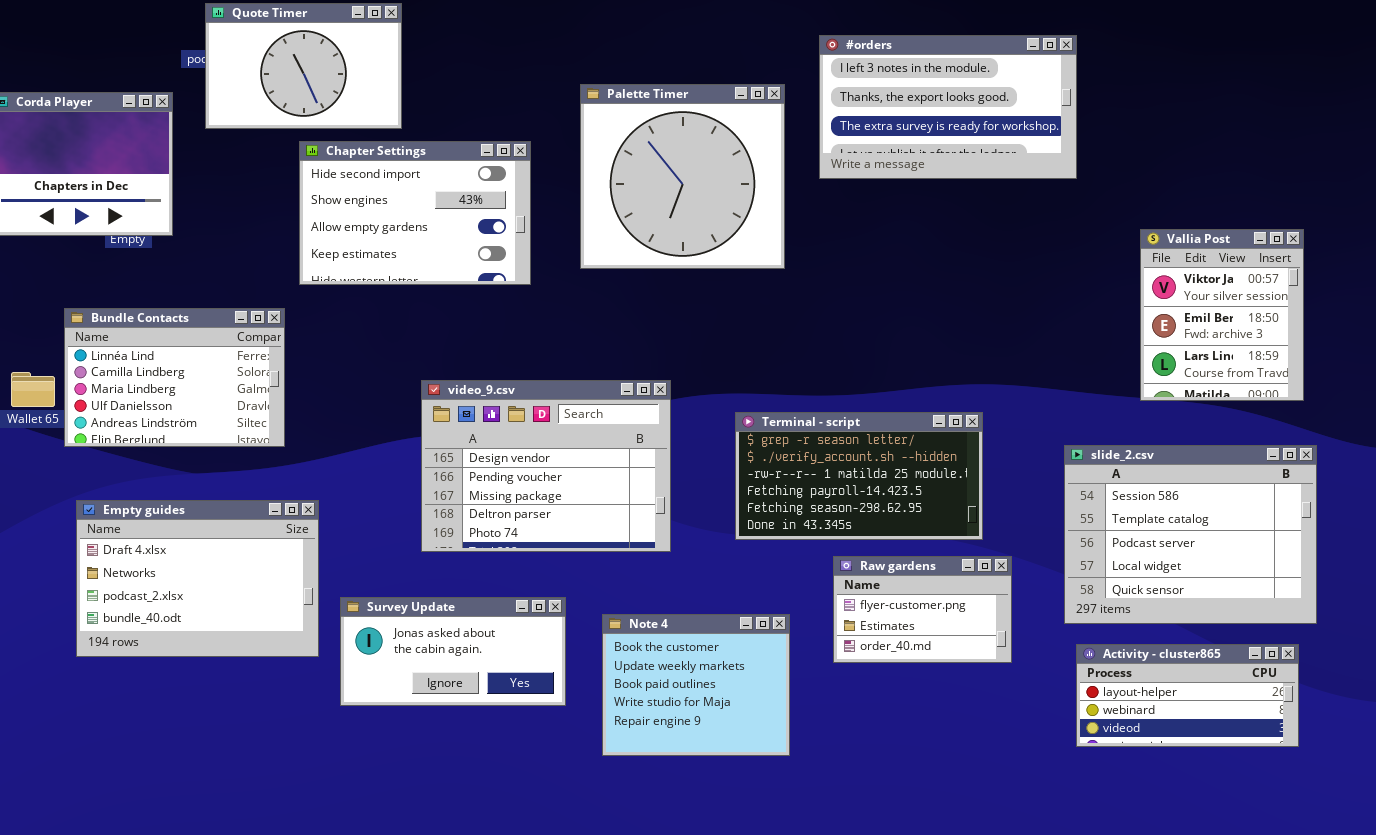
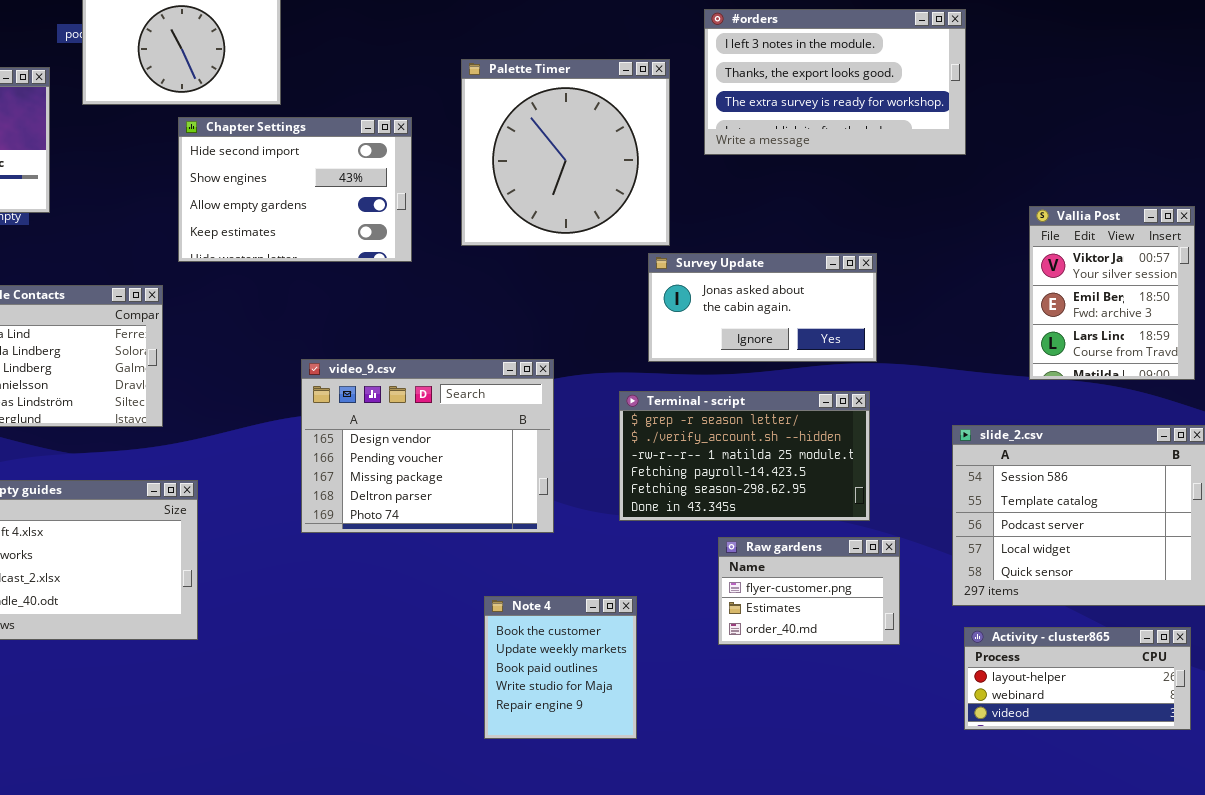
Survey Update: [340,597,566,706] -> [648,253,877,362], moved
Note 4: [602,614,790,756] -> [484,596,637,739], resized

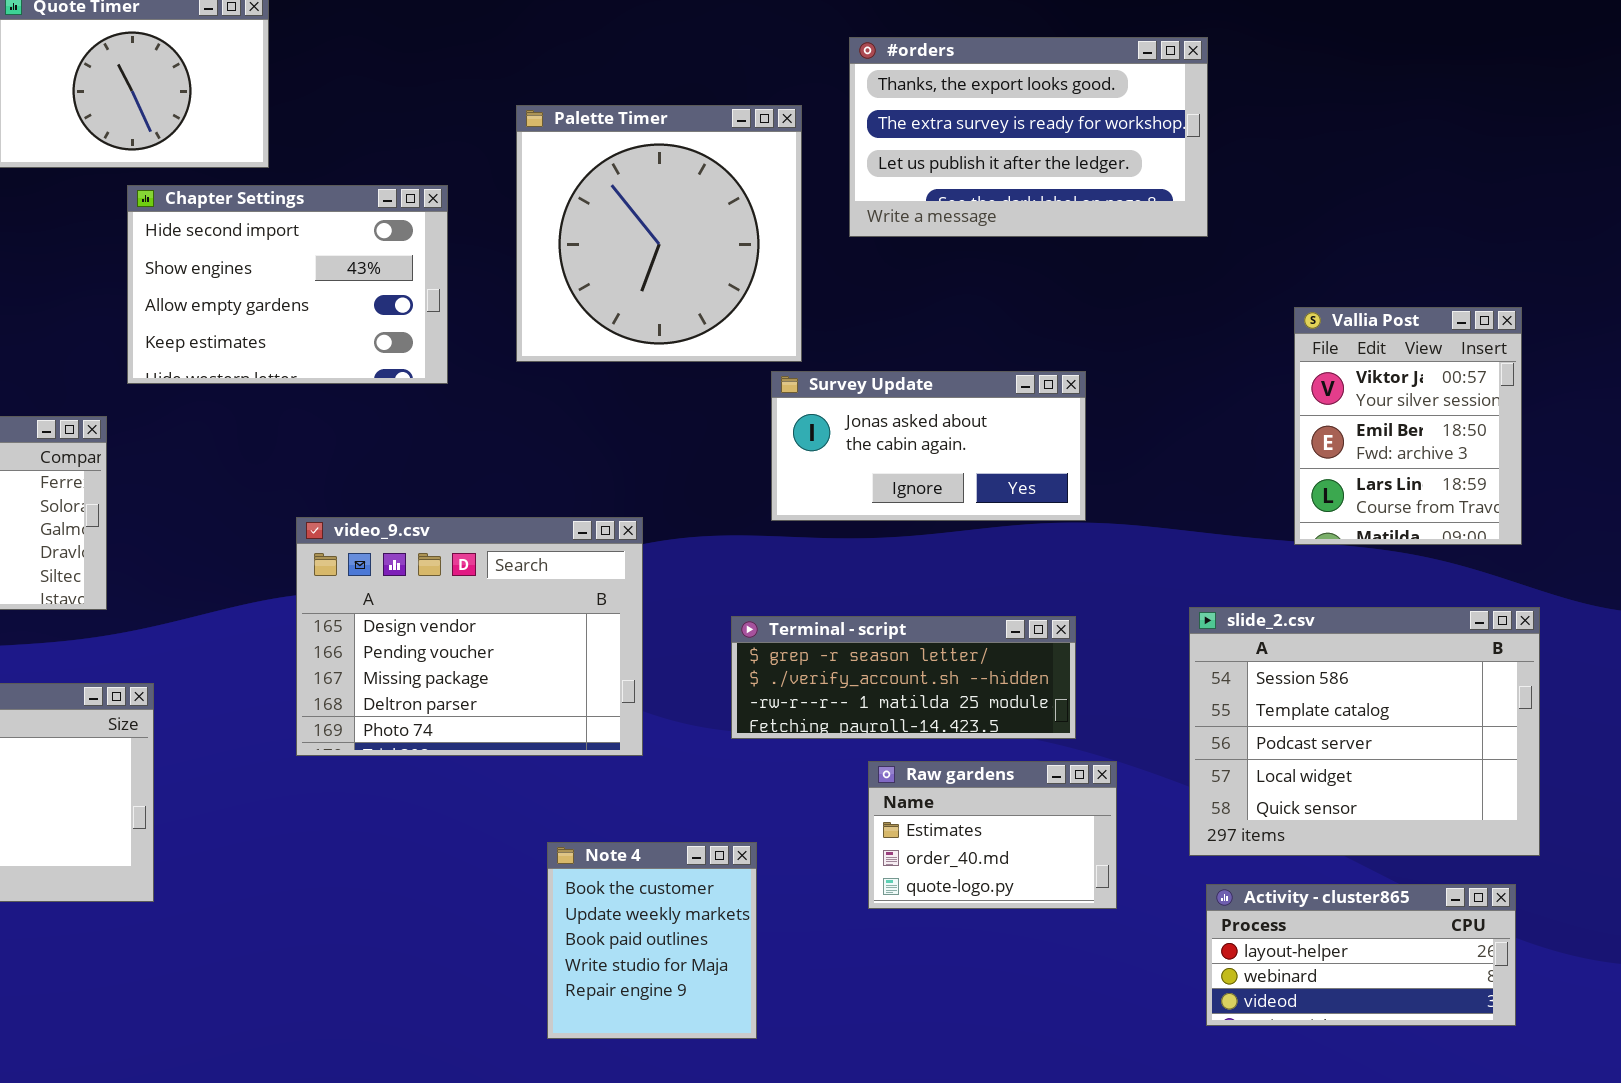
#orders: [704,9,966,155] -> [849,37,1208,237], scrolled down 1 row
Terminal - script: [619,391,870,521] -> [731,616,1076,739], resized
Raw gardens: [718,537,900,645] -> [868,761,1117,909], scrolled down 1 row

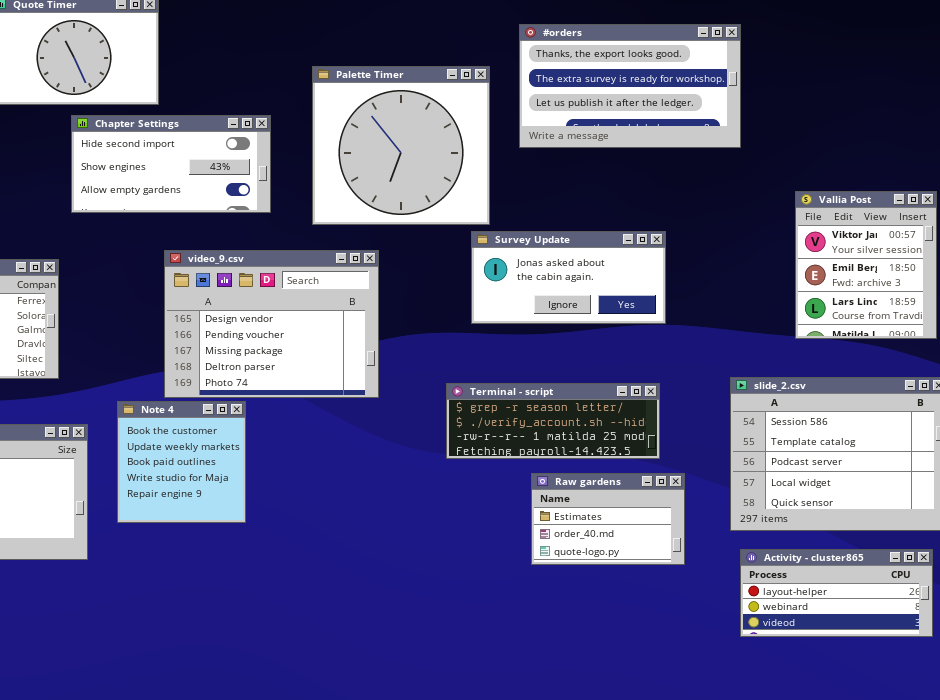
Chapter Settings: [127,185,448,384] -> [71,115,271,213], resized
video_9.csv: [296,517,643,756] -> [164,250,379,398], moved
Note 4: [547,842,757,1039] -> [117,401,246,523], moved

